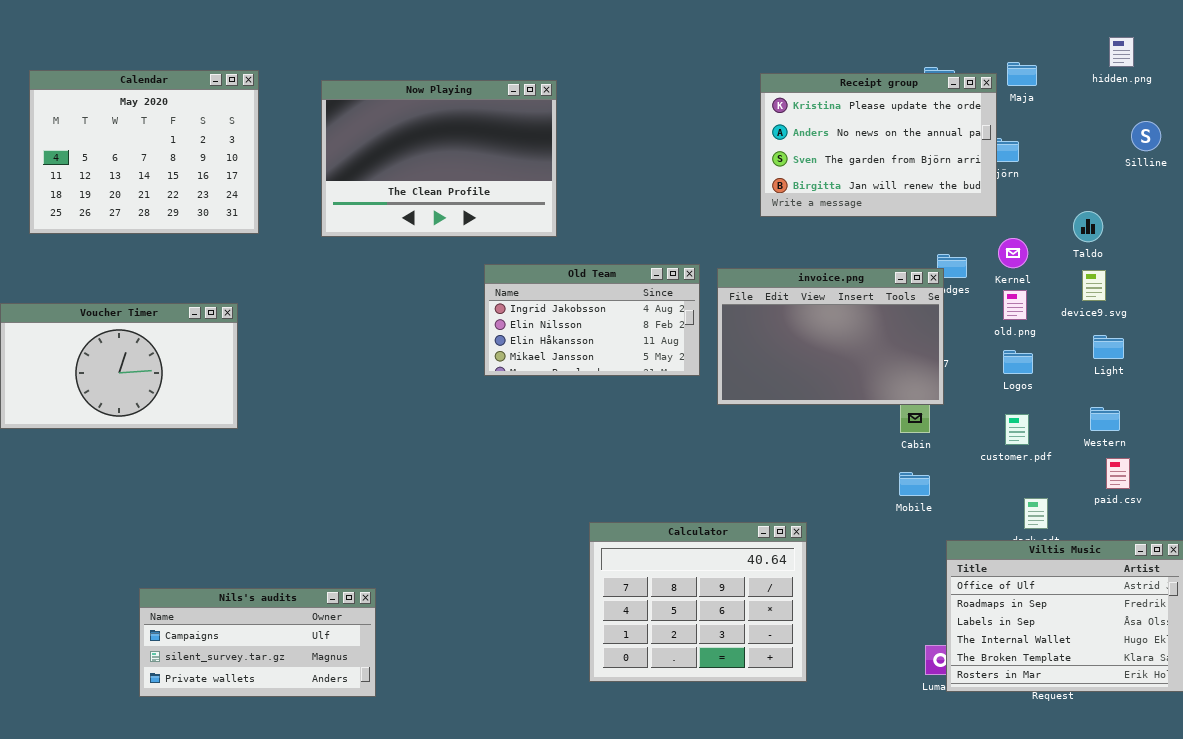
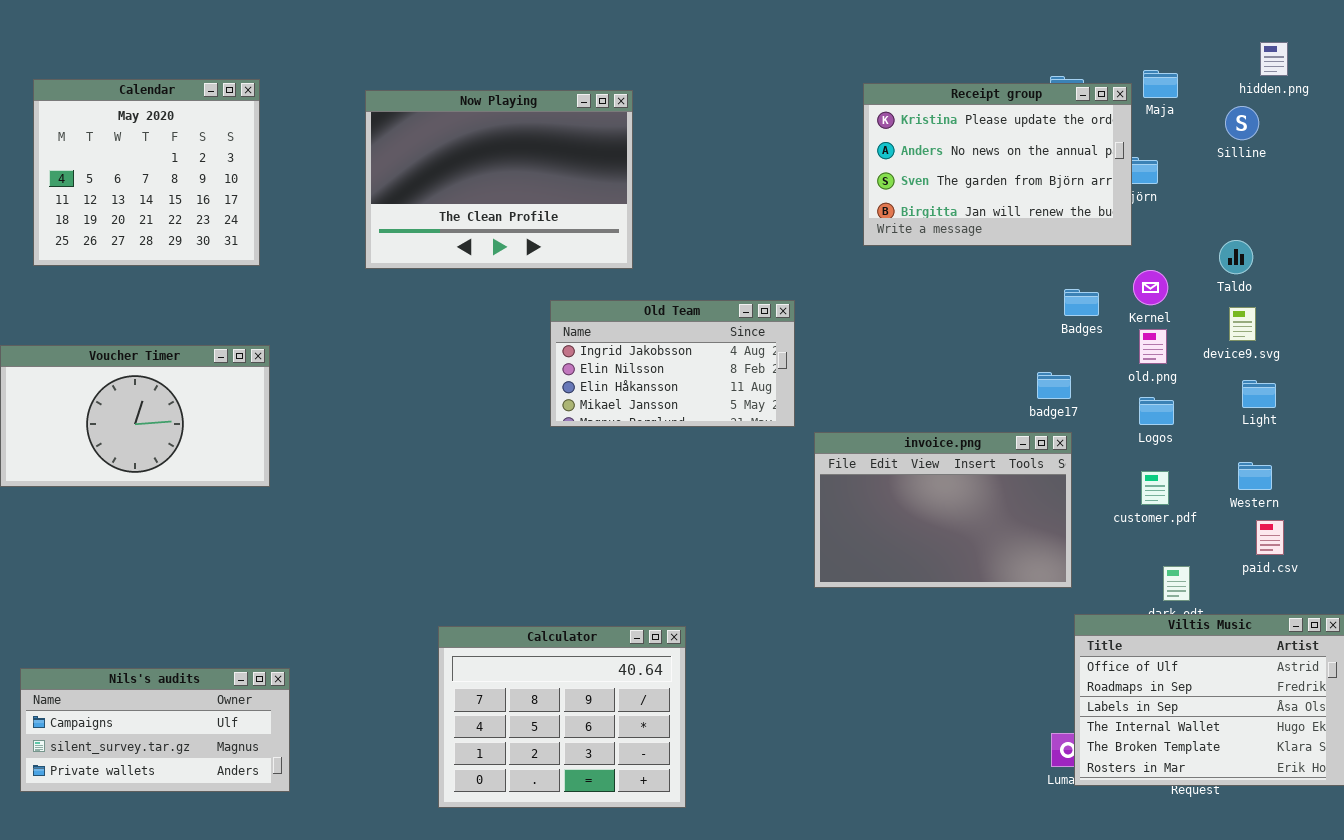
Calendar: [29,70,259,234] -> [33,79,260,266], resized
Silline: [1131,121,1161,151] -> [1225,106,1259,140], moved
invoice.png: [717,268,944,405] -> [814,432,1072,588], moved
Calculator: [589,522,807,682] -> [438,626,686,808], moved
Nils's audits: [139,588,376,697] -> [20,668,290,792], moved

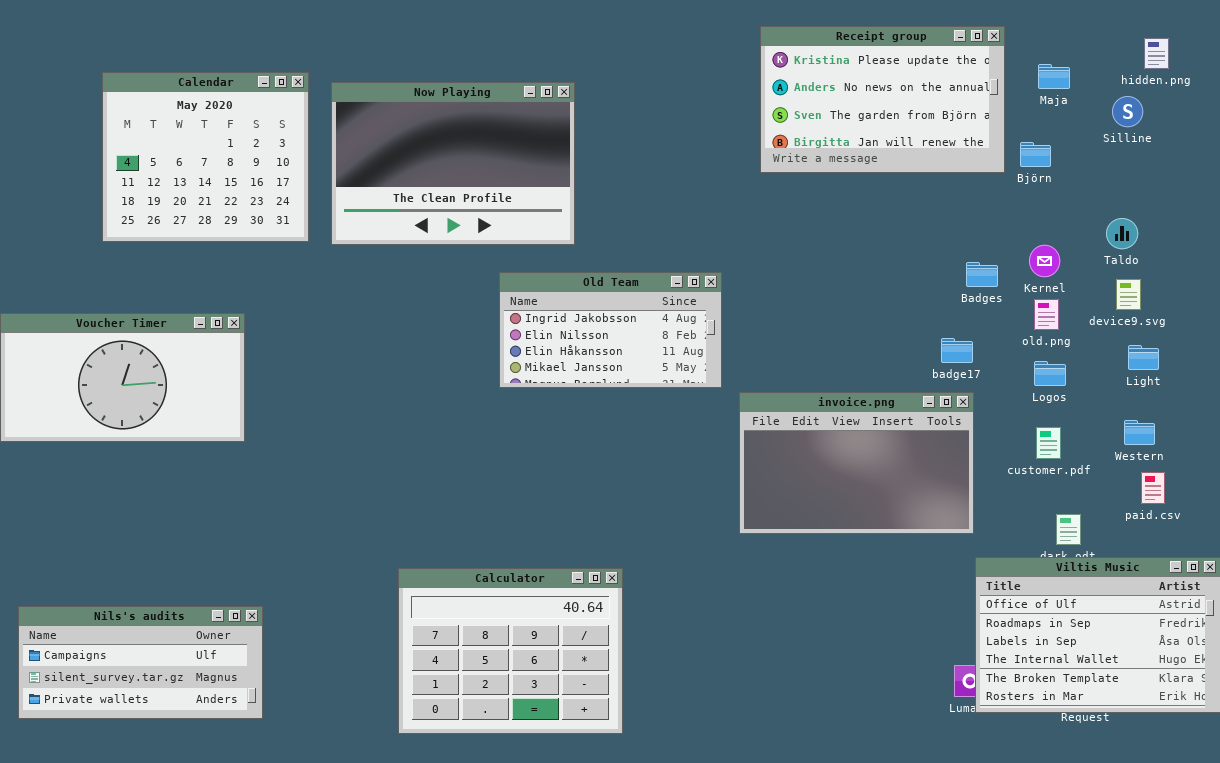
Calendar: [33,79,260,266] -> [102,72,309,242], moved
Receipt group: [863,83,1132,246] -> [760,26,1005,173], moved

